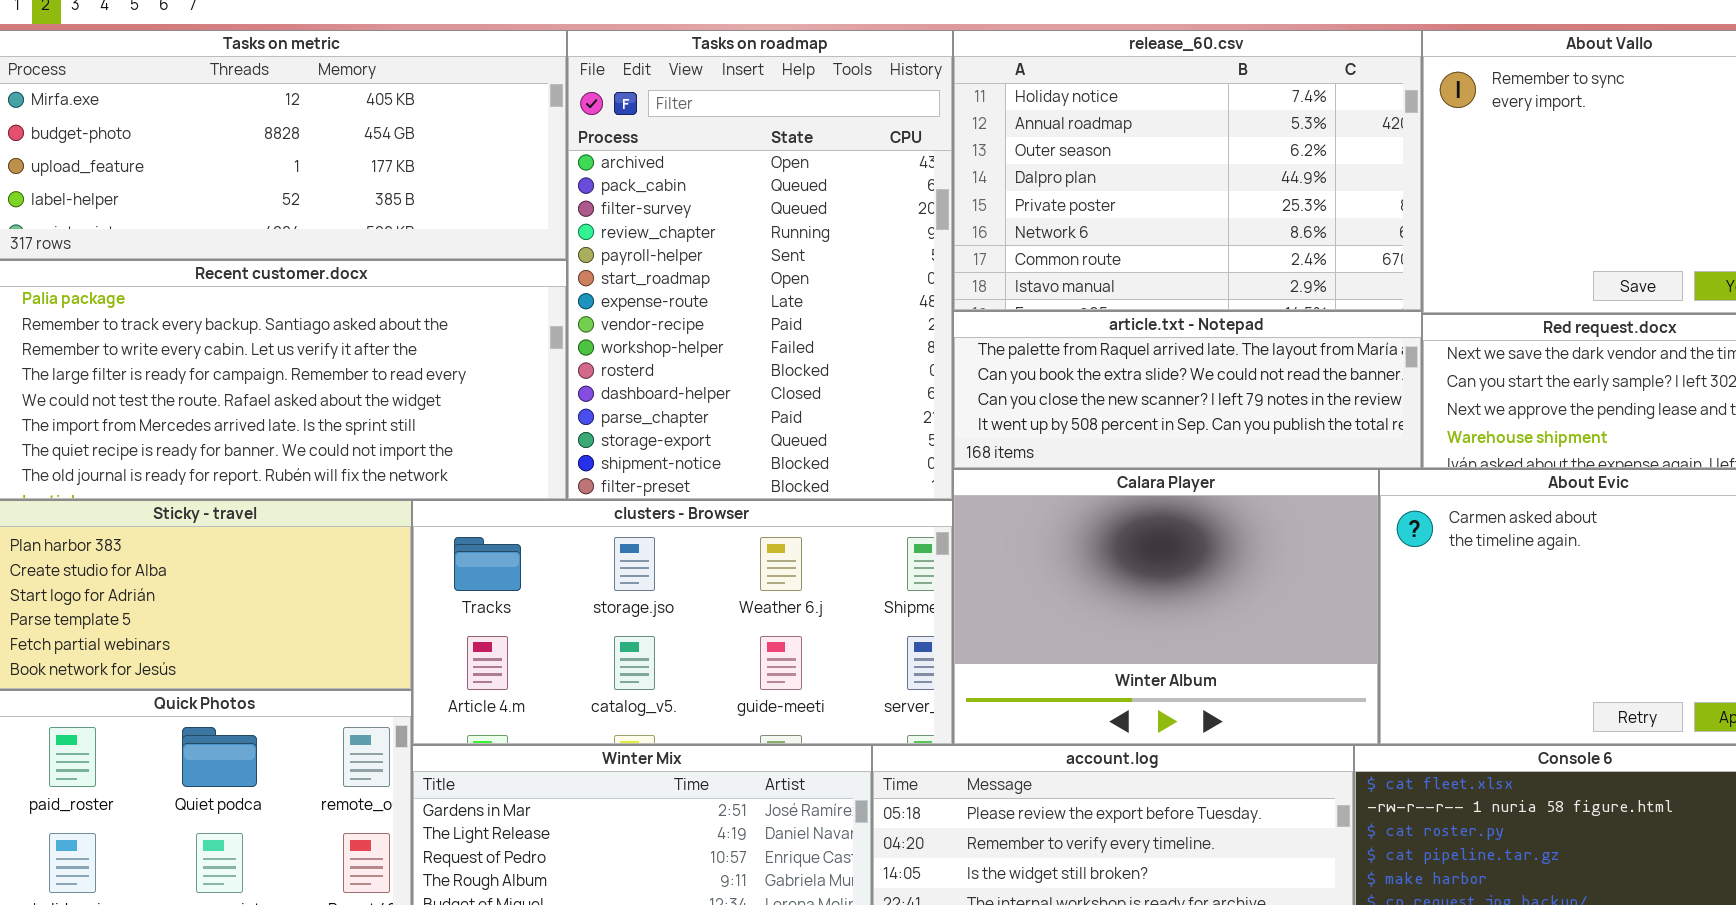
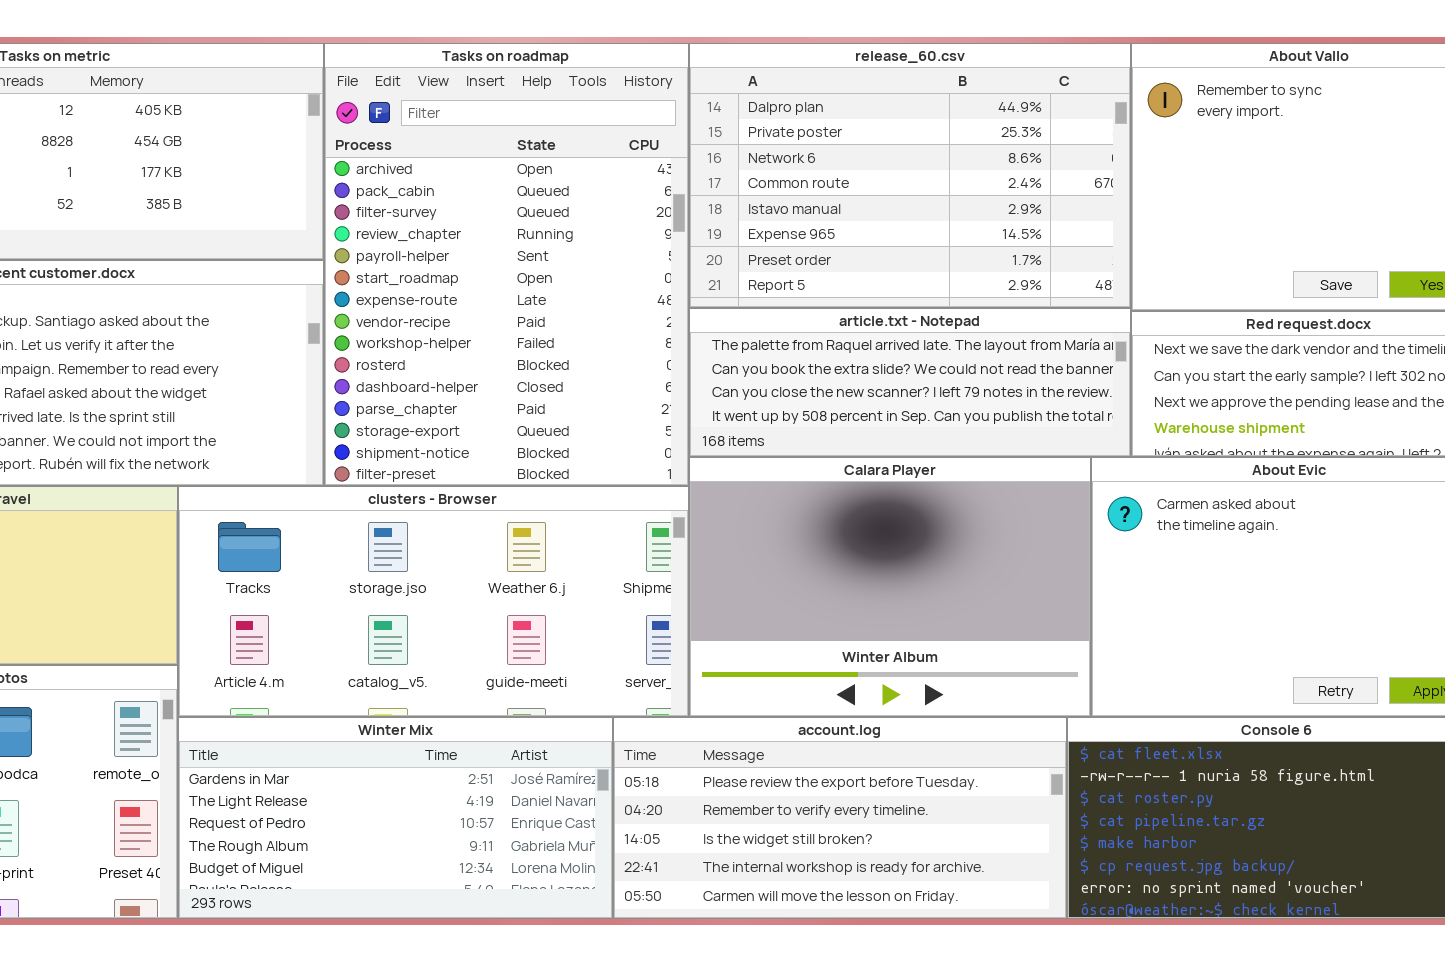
release_60.csv: [953,30,1422,311] -> [689,43,1131,308], scrolled down 3 rows

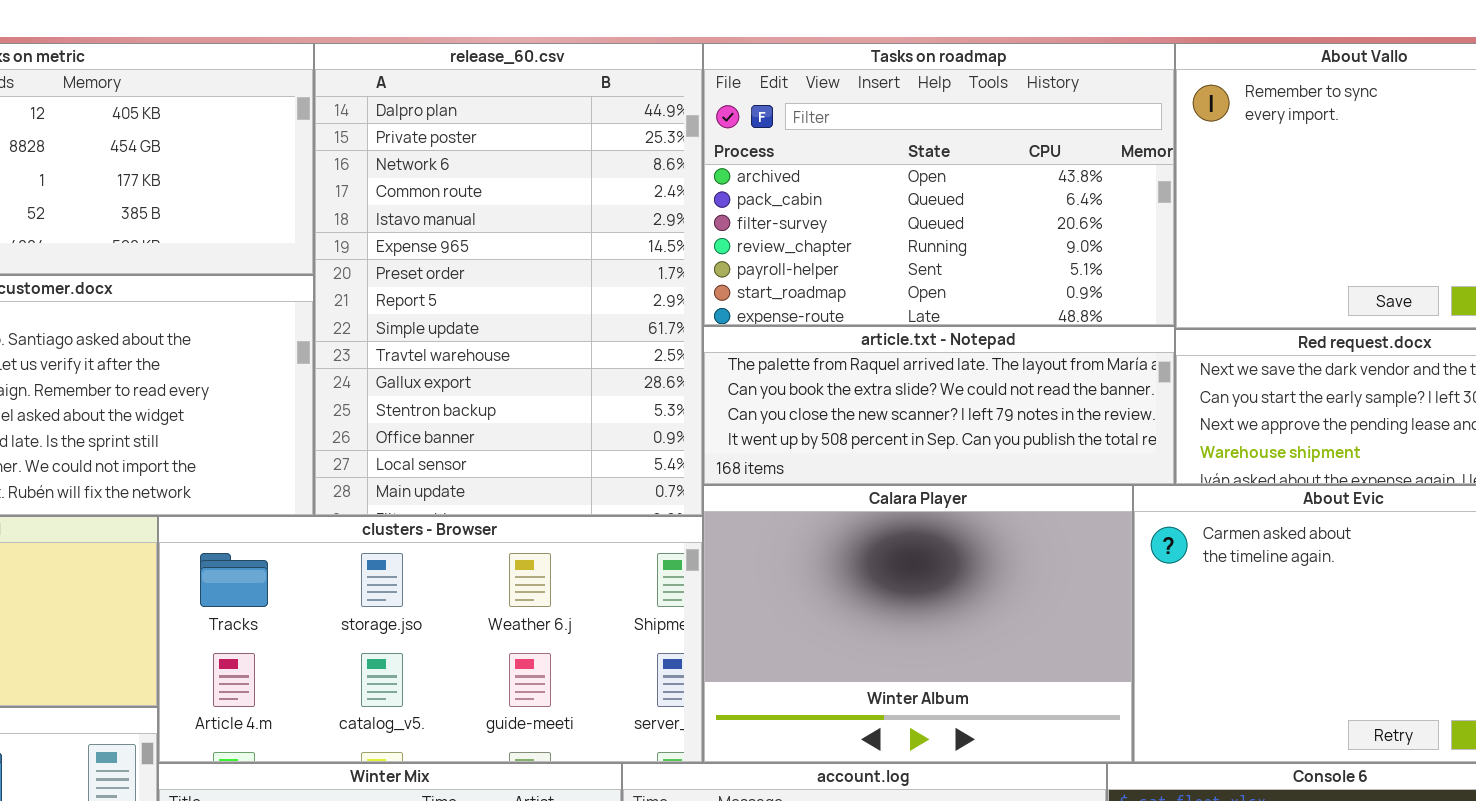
Tasks on roadmap: [324,43,689,486] -> [703,43,1175,326], moved, resized
release_60.csv: [689,43,1131,308] -> [314,43,703,516], moved, resized

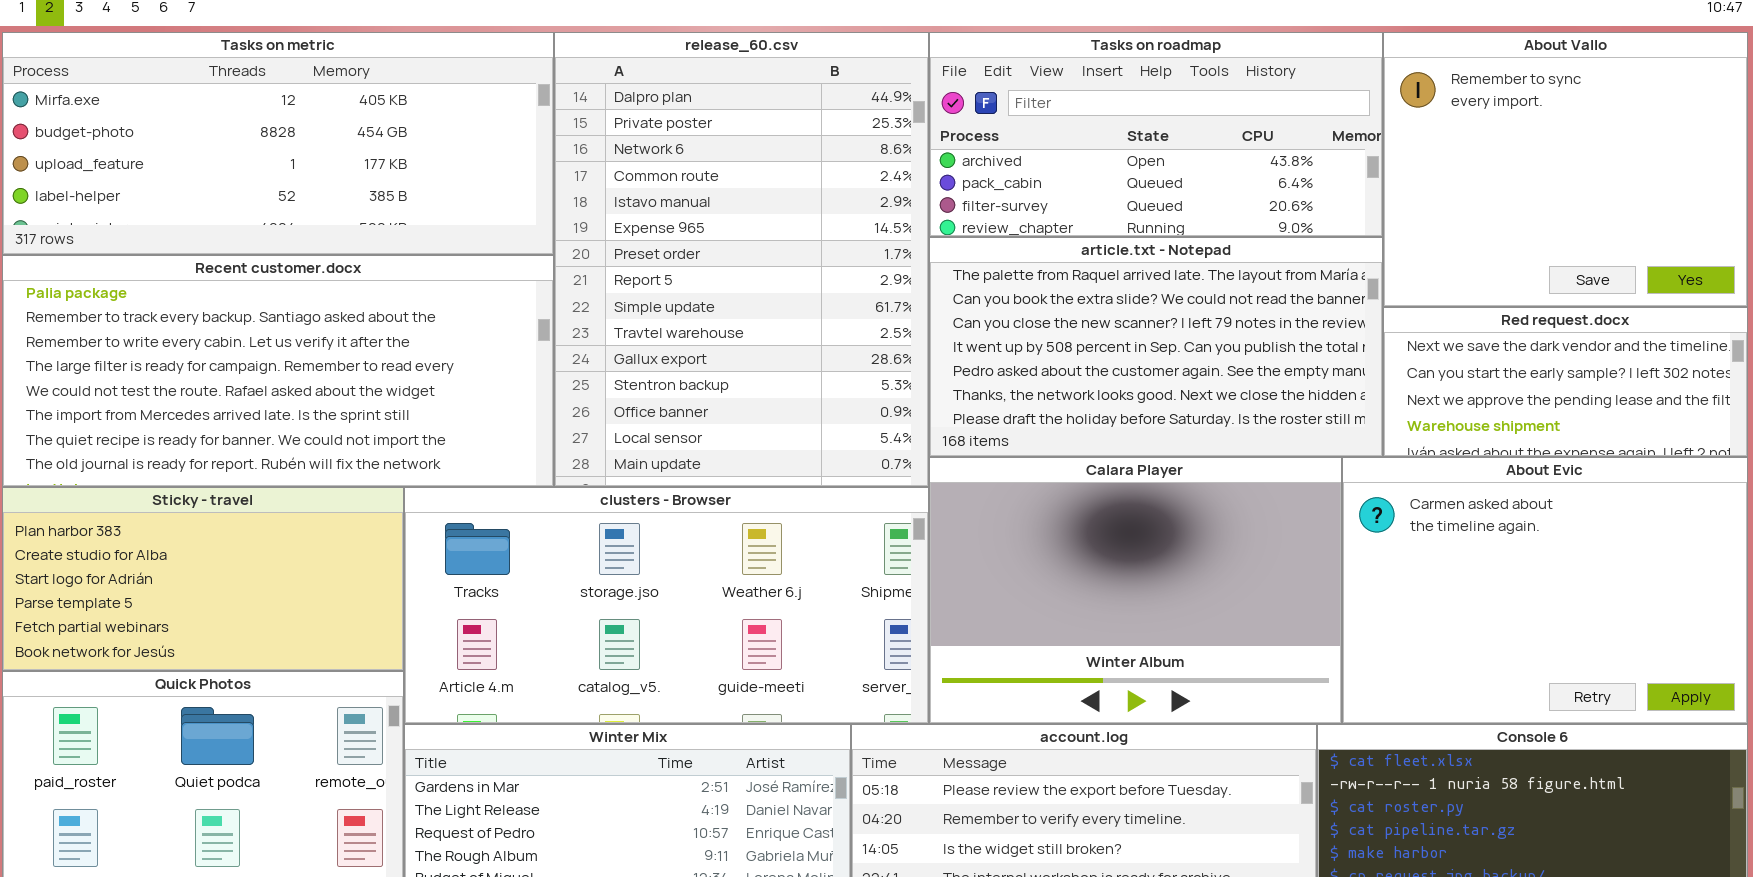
Tasks on roadmap: [703,43,1175,326] -> [929,32,1383,237], resized
article.txt - Notepad: [703,326,1175,485] -> [929,237,1383,457], resized

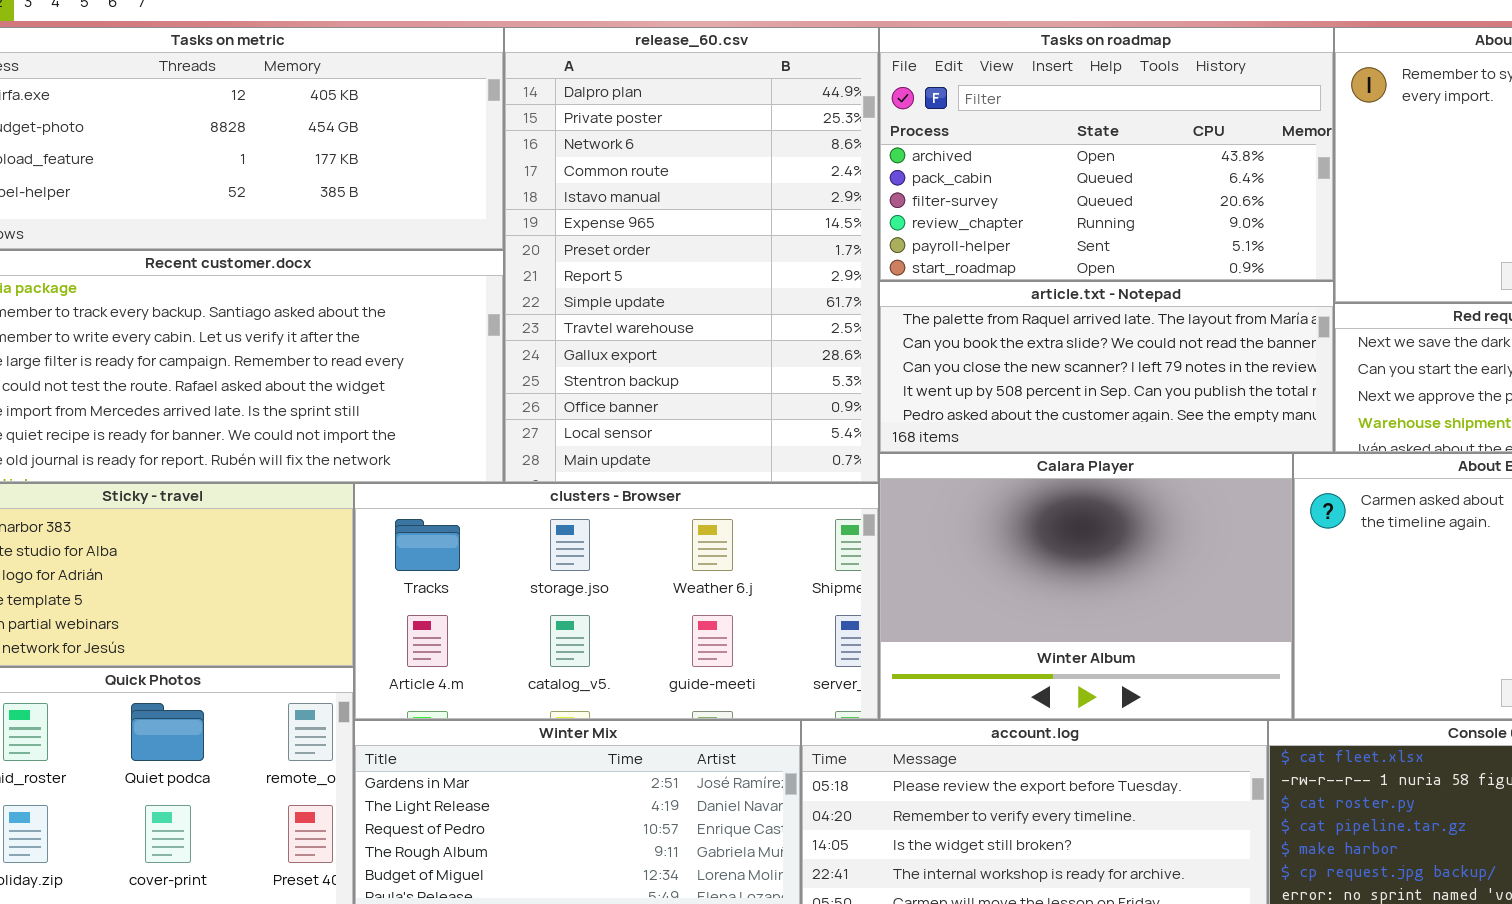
Tasks on roadmap: [929,32,1383,237] -> [879,27,1334,281], resized
article.txt - Notepad: [929,237,1383,457] -> [879,281,1334,453], resized

